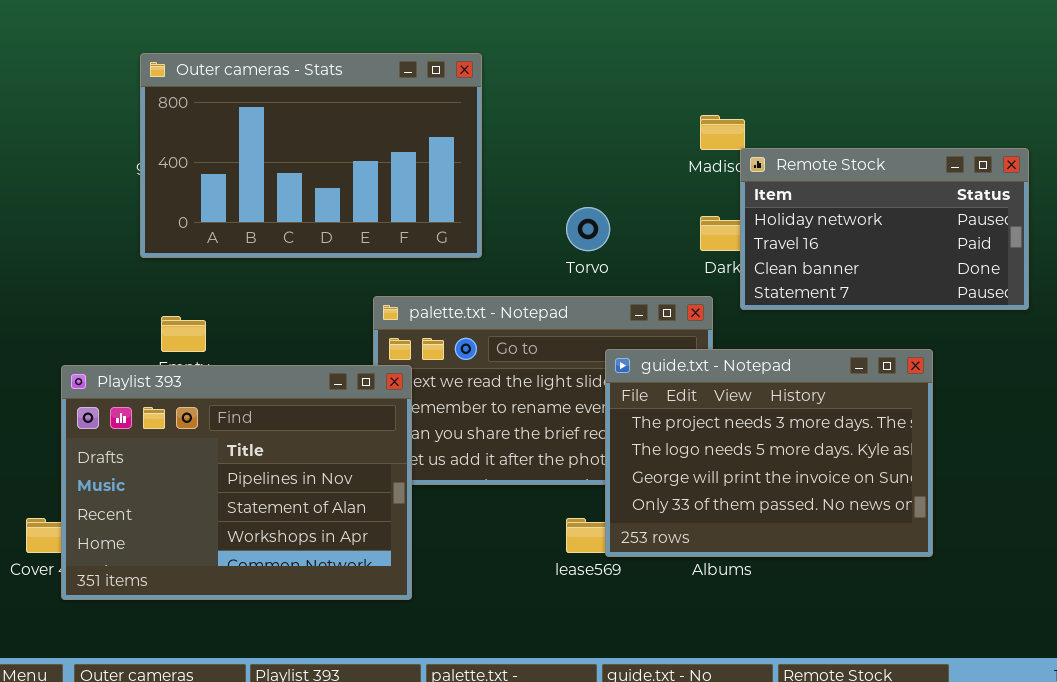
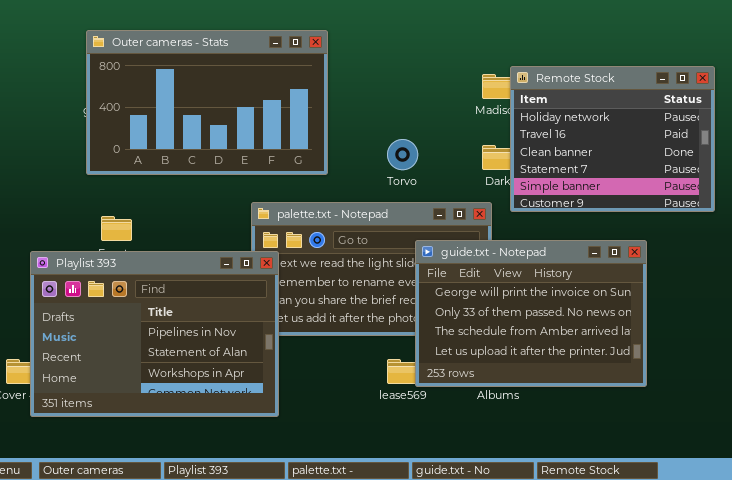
Remote Stock: [740,148,1029,310] -> [510,66,715,212], resized
guide.txt - Notepad: [605,349,933,557] -> [415,240,647,387], scrolled down 2 rows

